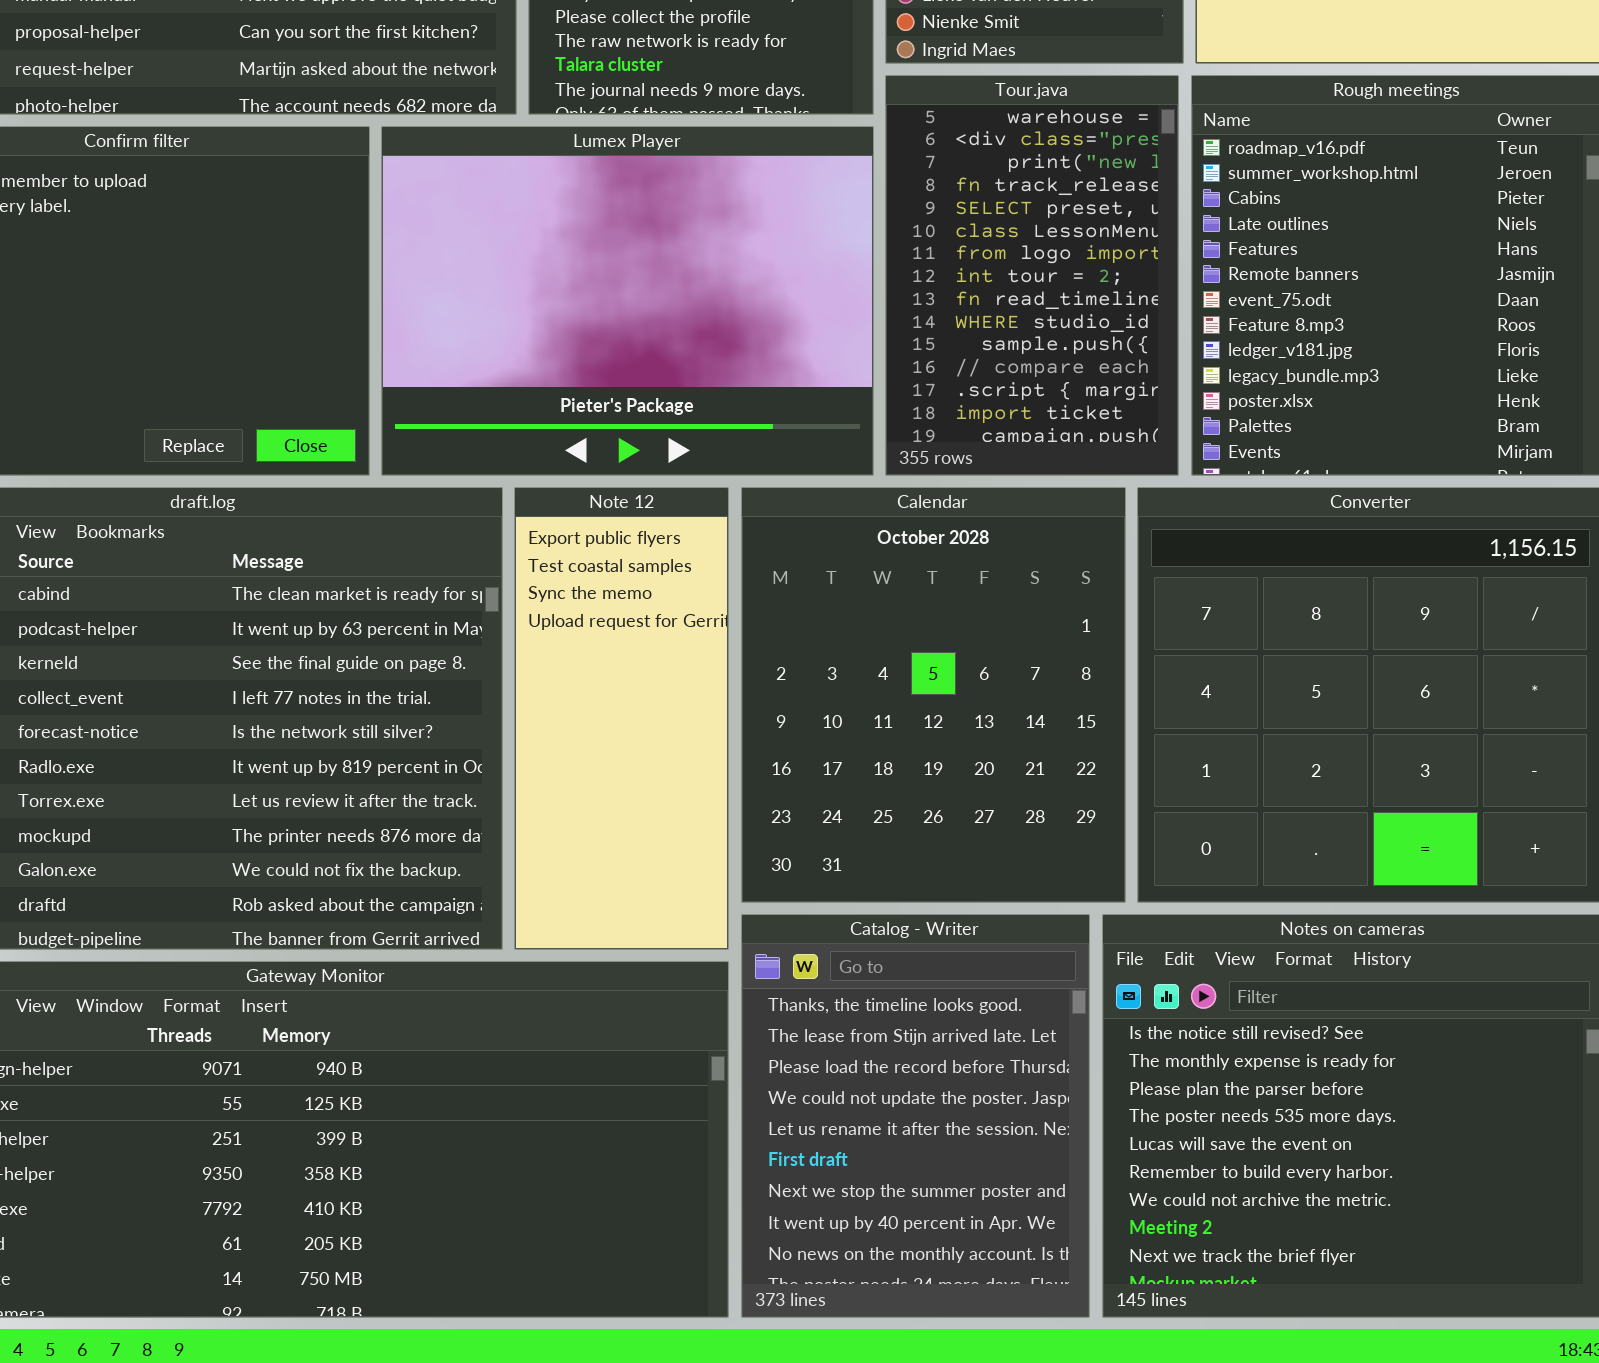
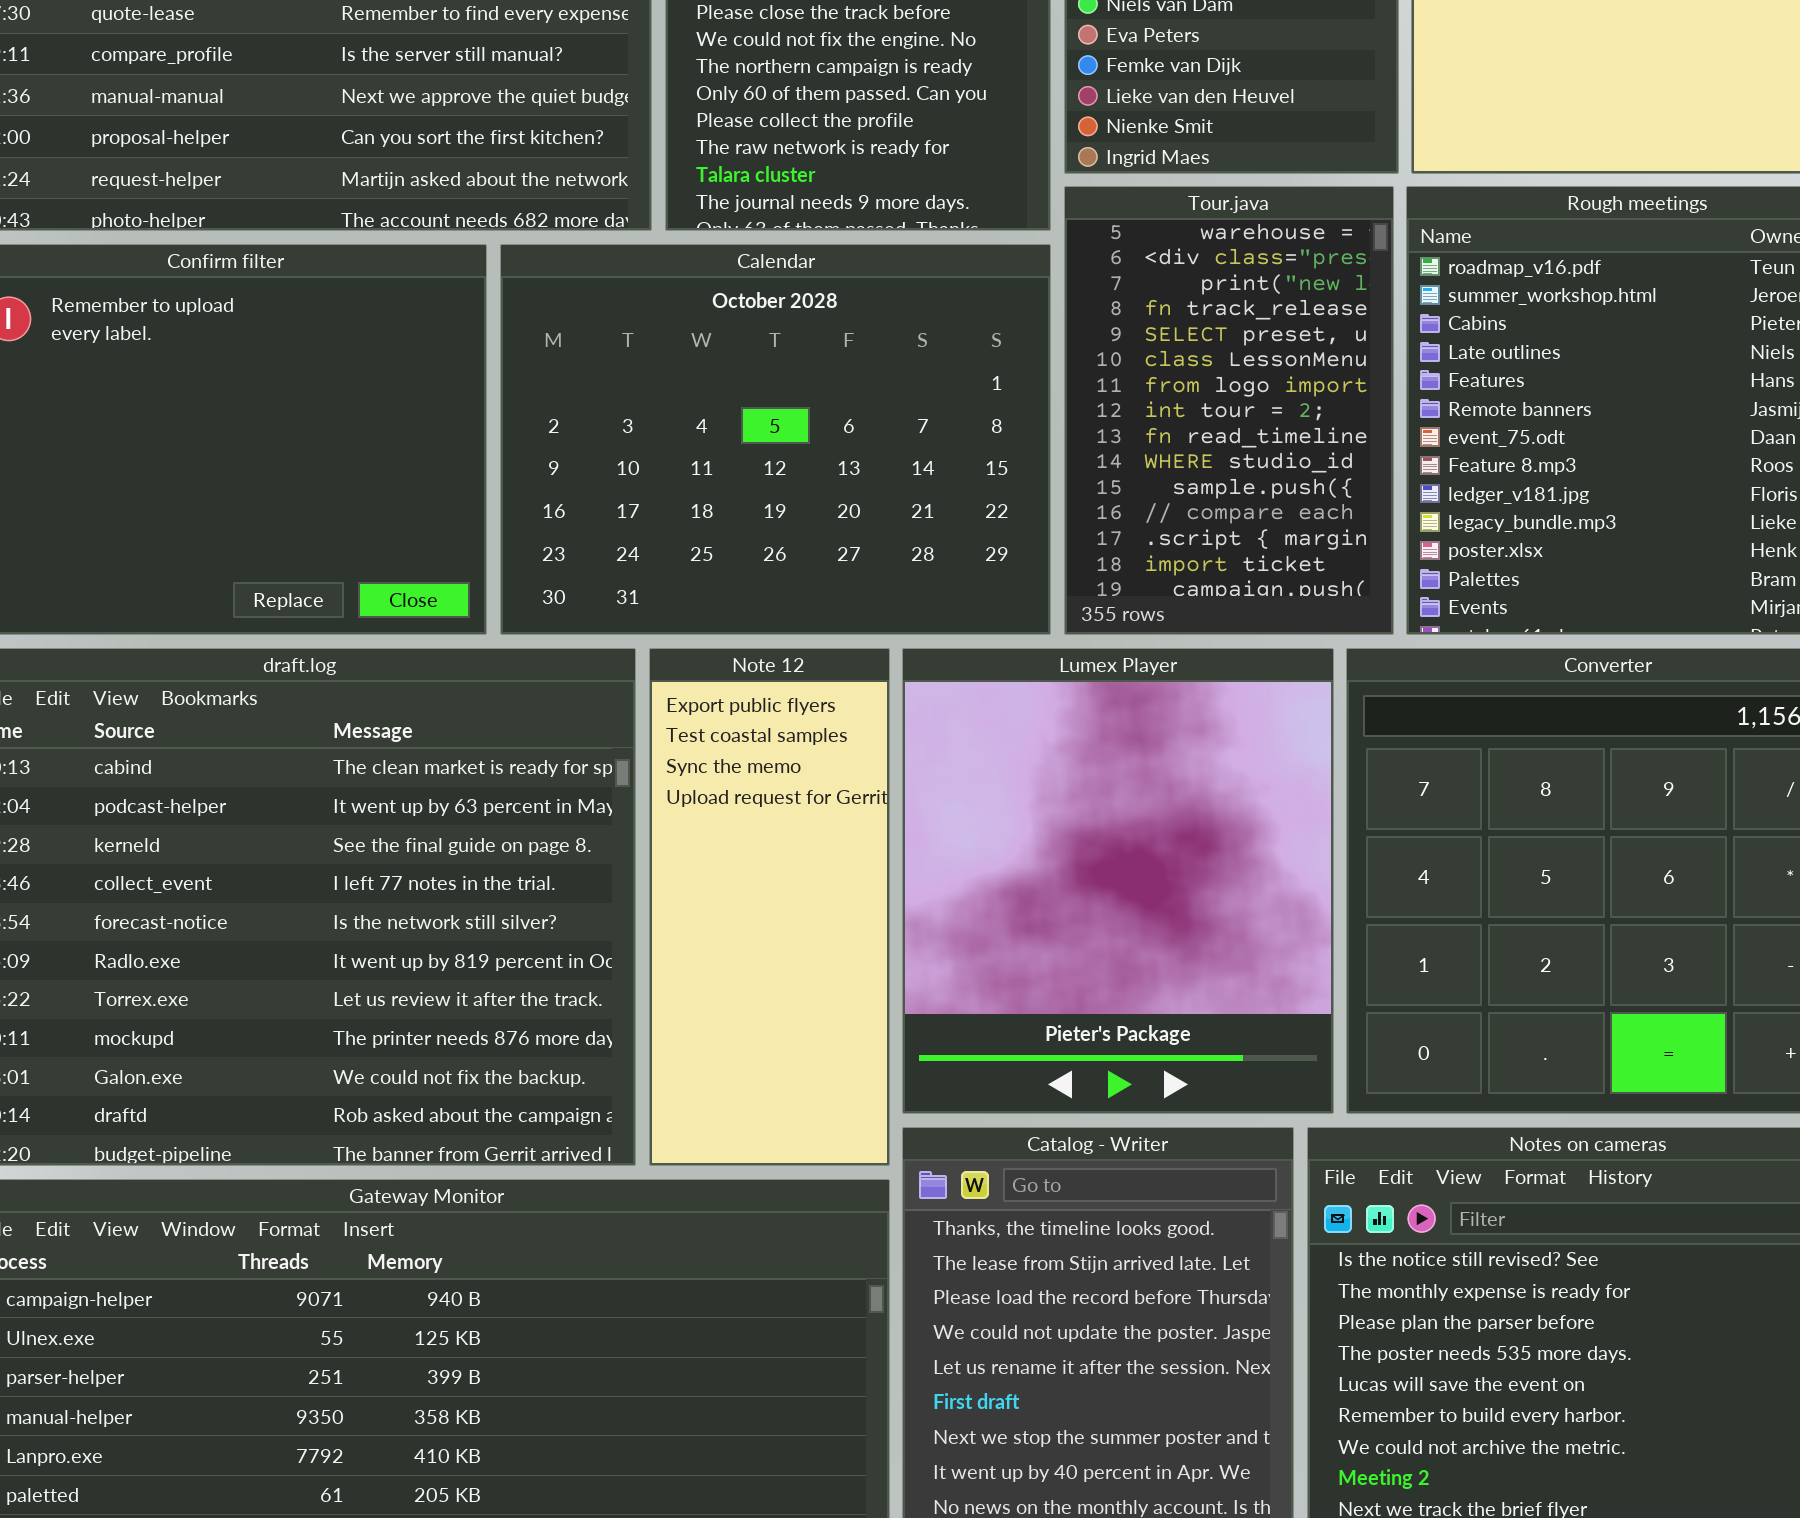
Lumex Player: [381,126,874,476] -> [902,648,1334,1114], moved, resized
Calendar: [741,487,1126,903] -> [500,244,1051,635], moved, resized

